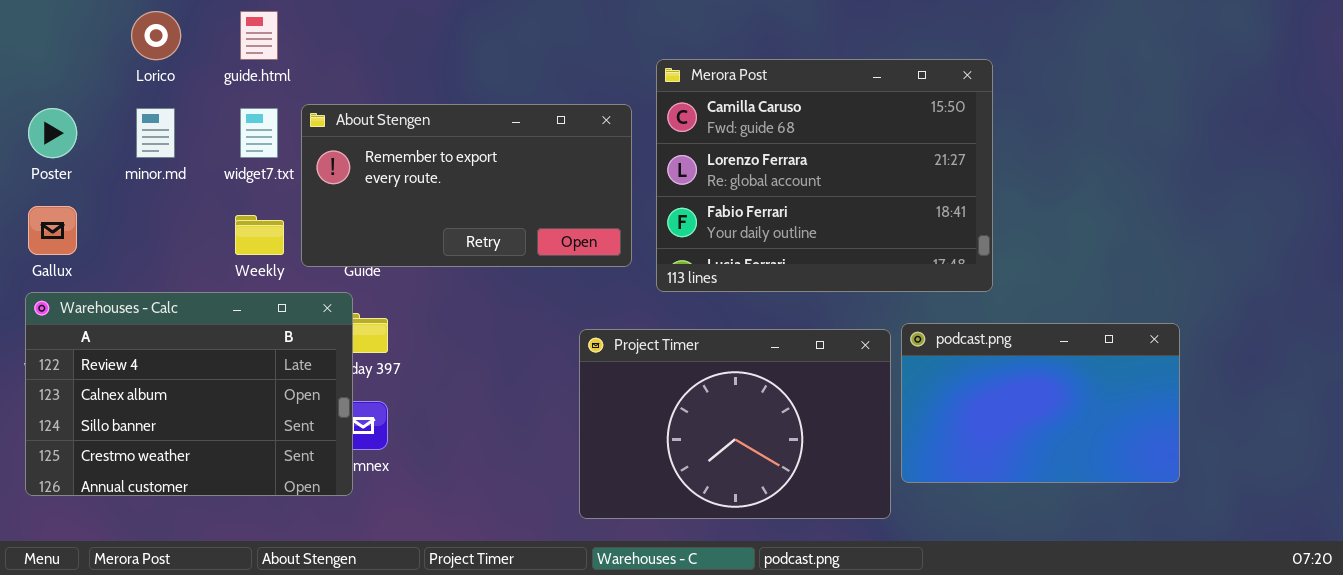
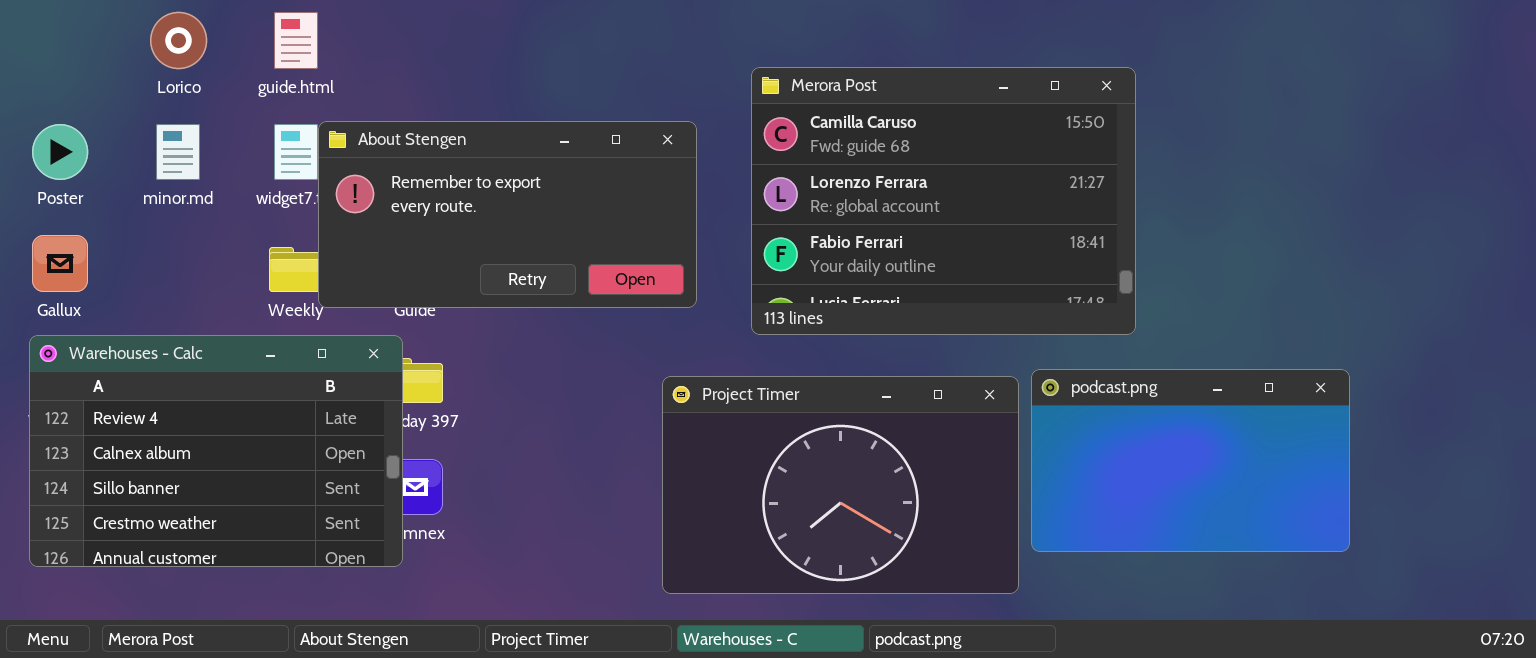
About Stengen: [301,104,632,267] -> [318,121,697,308], moved

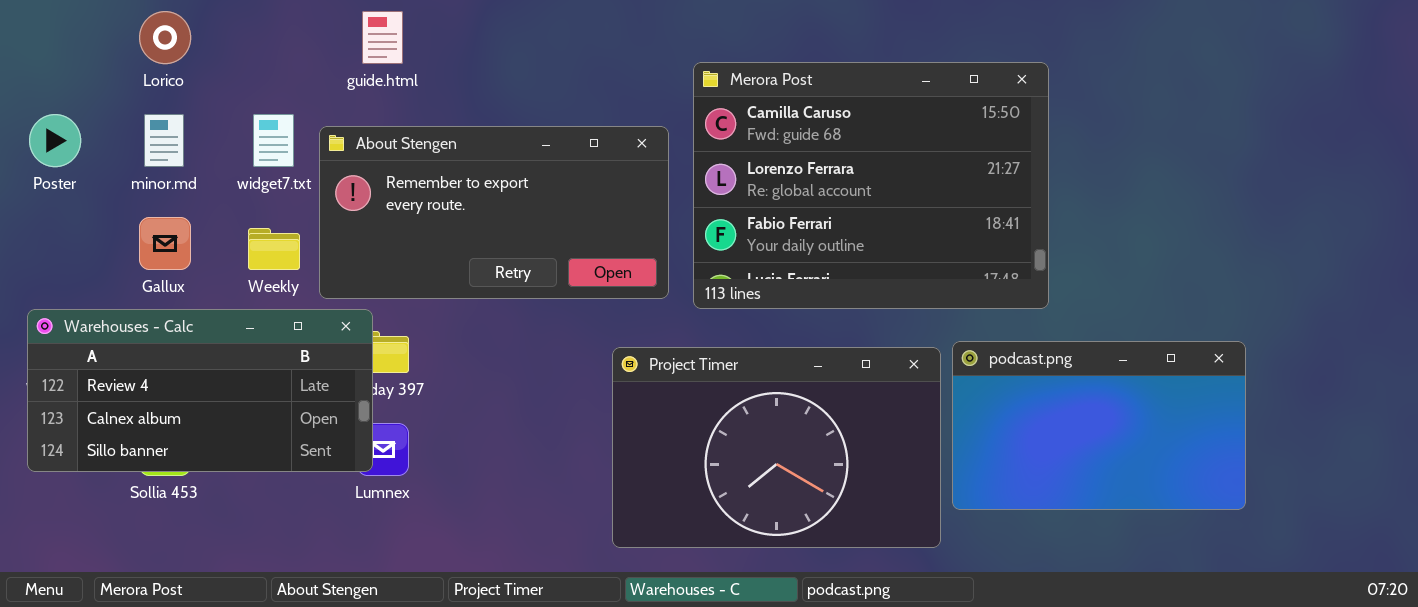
guide.html: [274,12,318,69] -> [362,11,403,64], moved
About Stengen: [318,121,697,308] -> [319,126,669,299], moved
Gallux: [32,235,88,292] -> [139,217,191,270], moved
Warehouses - Calc: [29,335,403,567] -> [27,309,373,472], resized

